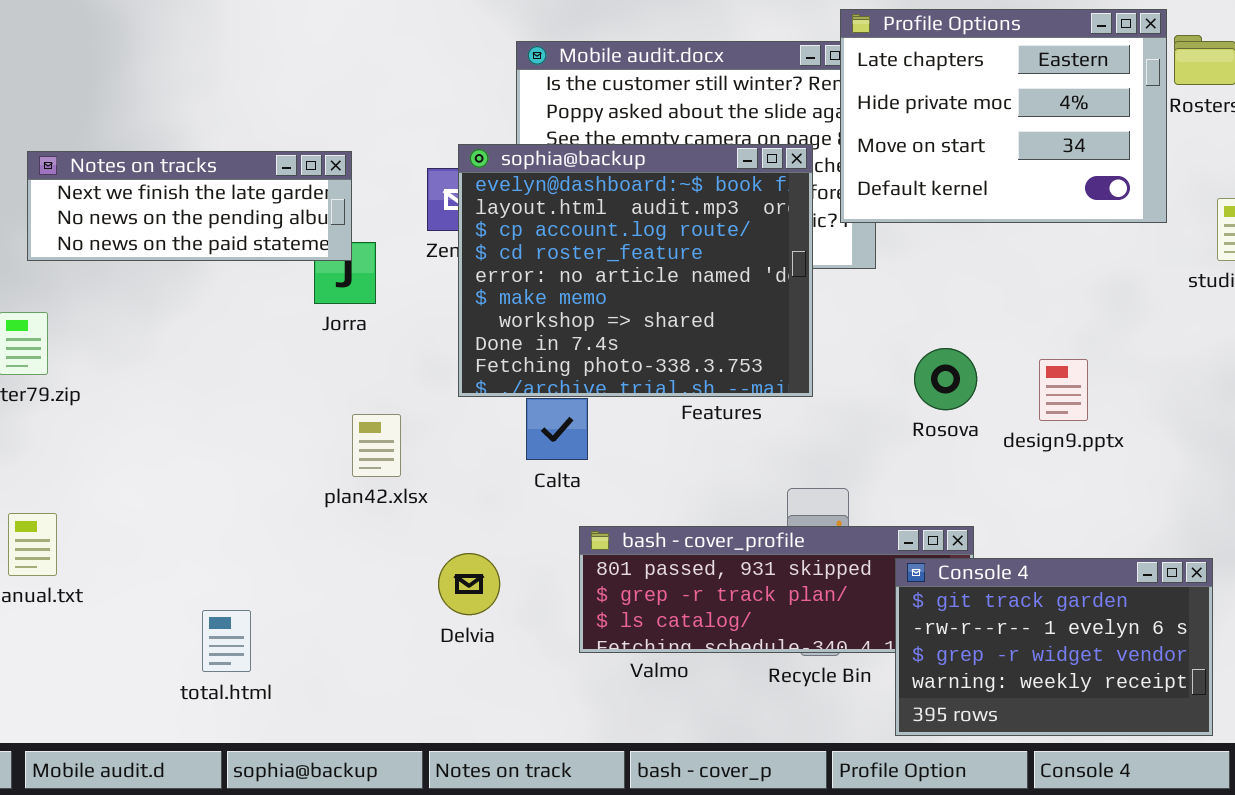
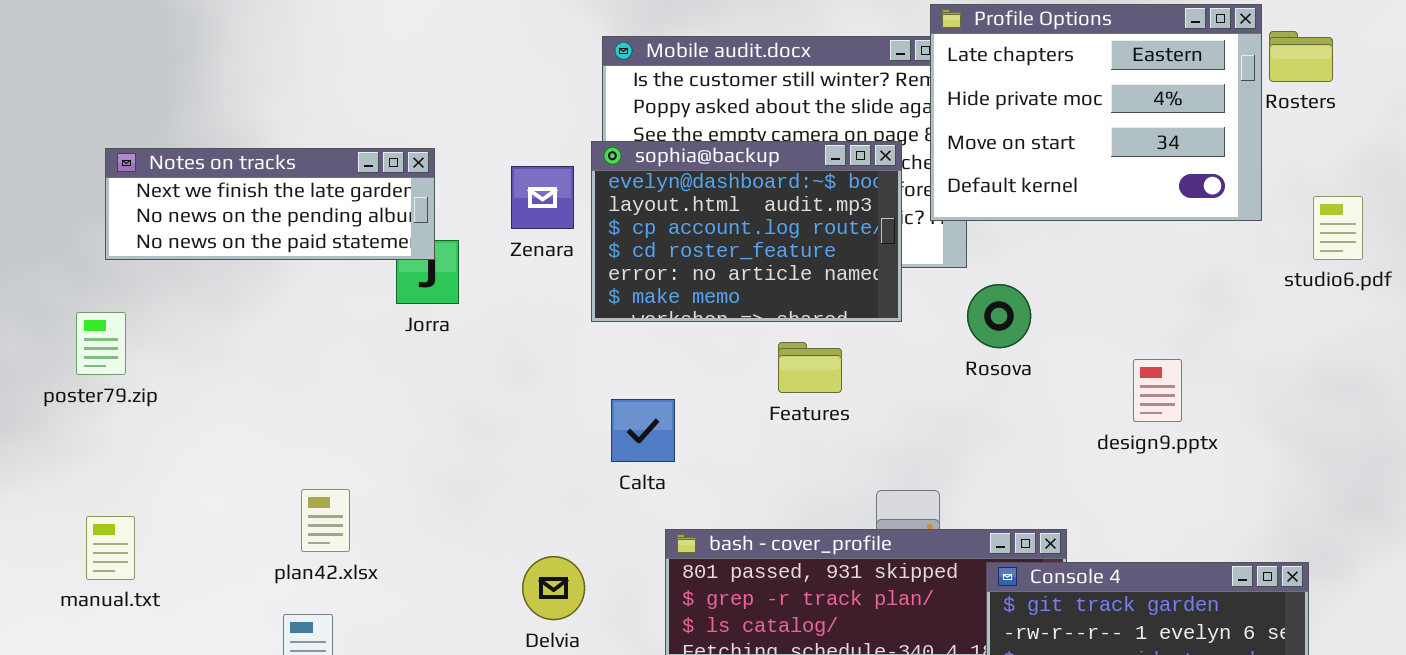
sophia@backup: [458,144,813,397] -> [591,141,902,322], resized
Rosova: [914,348,977,410] -> [967,284,1031,348], moved
plan42.xlsx: [352,414,401,477] -> [301,489,350,552], moved

